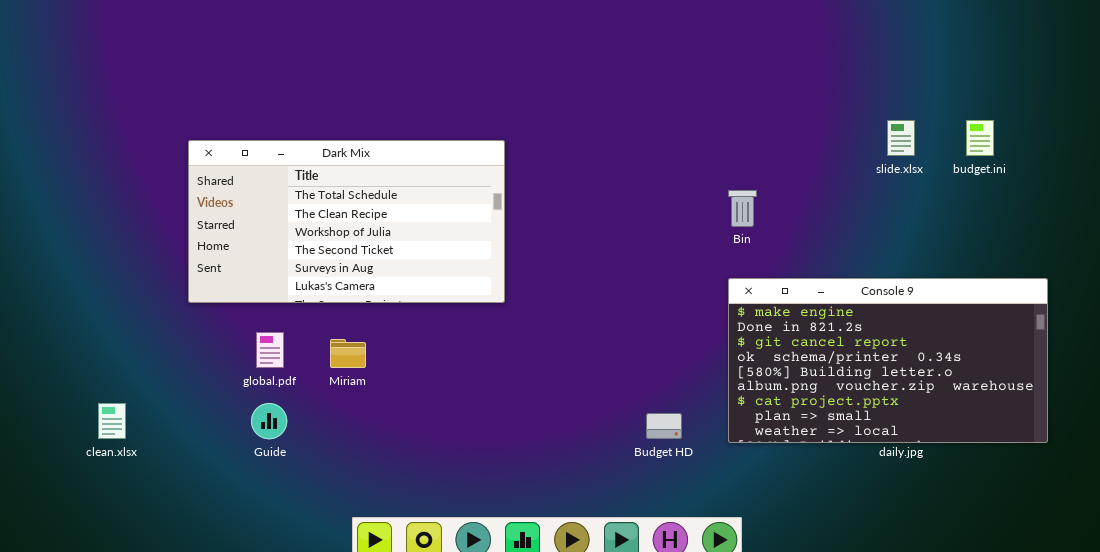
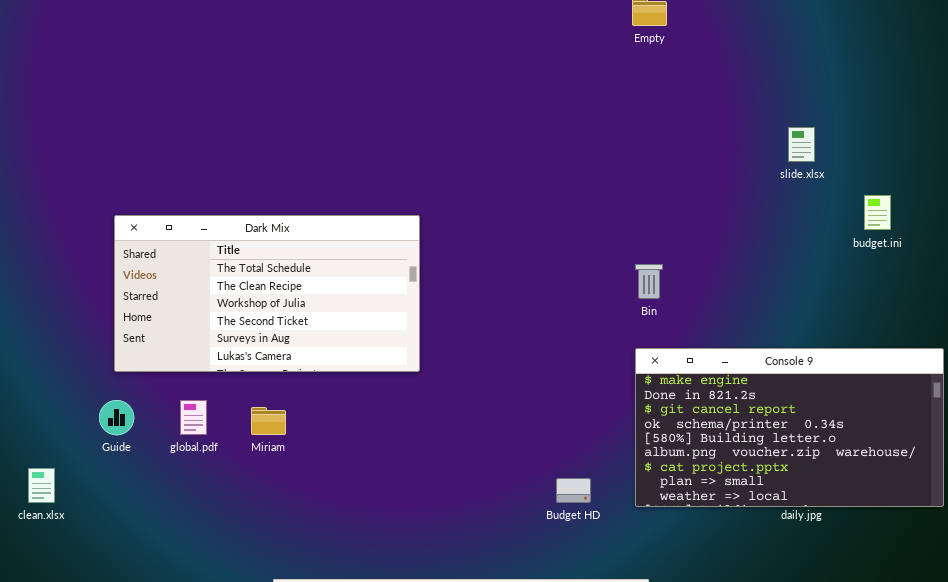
slide.xlsx: [887,120,915,156] -> [788,127,815,162], moved
Guide: [251,403,287,439] -> [99,400,134,435], moved

